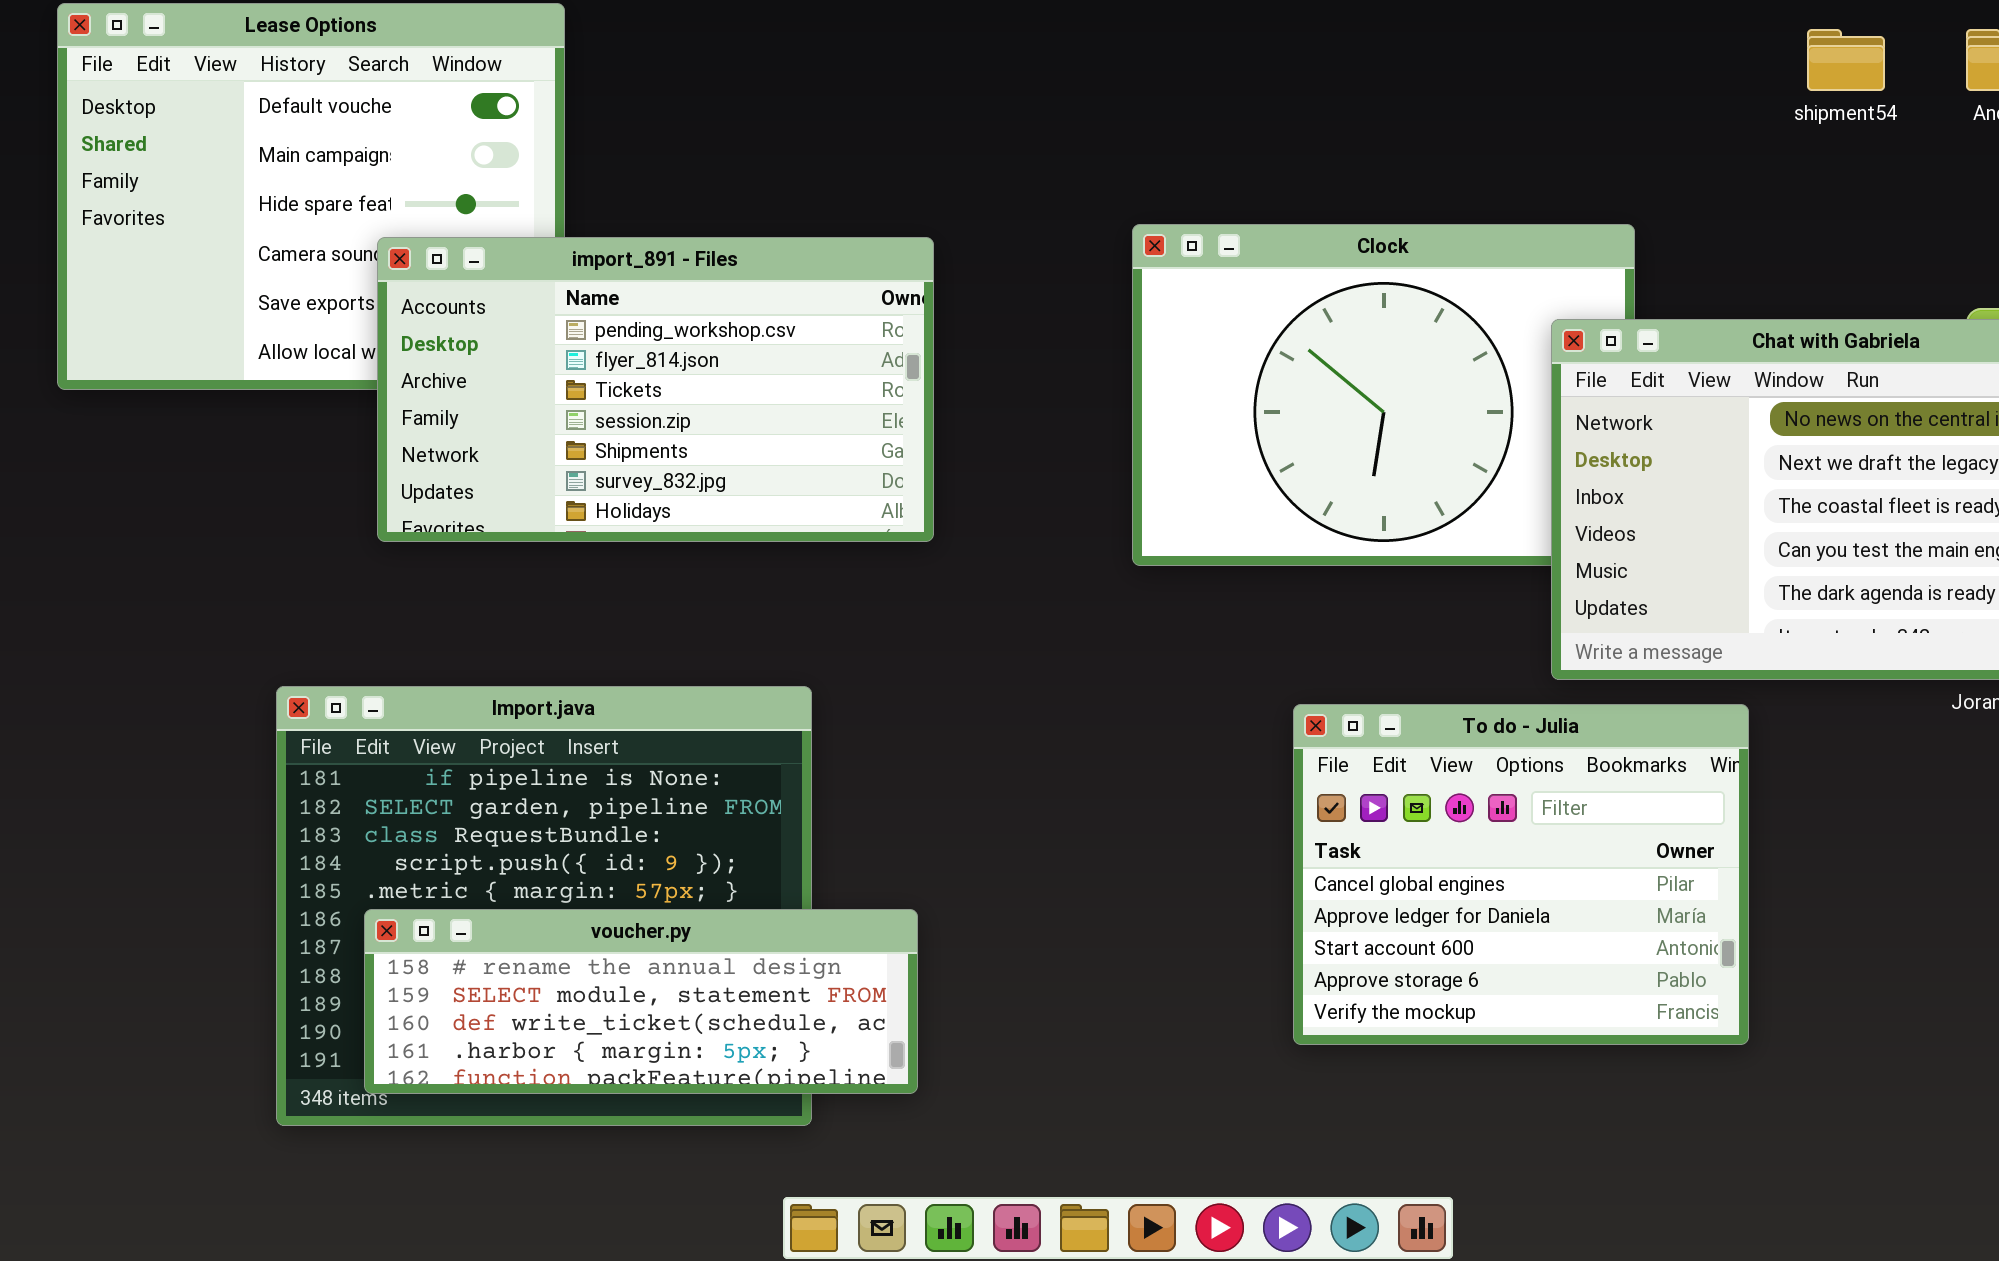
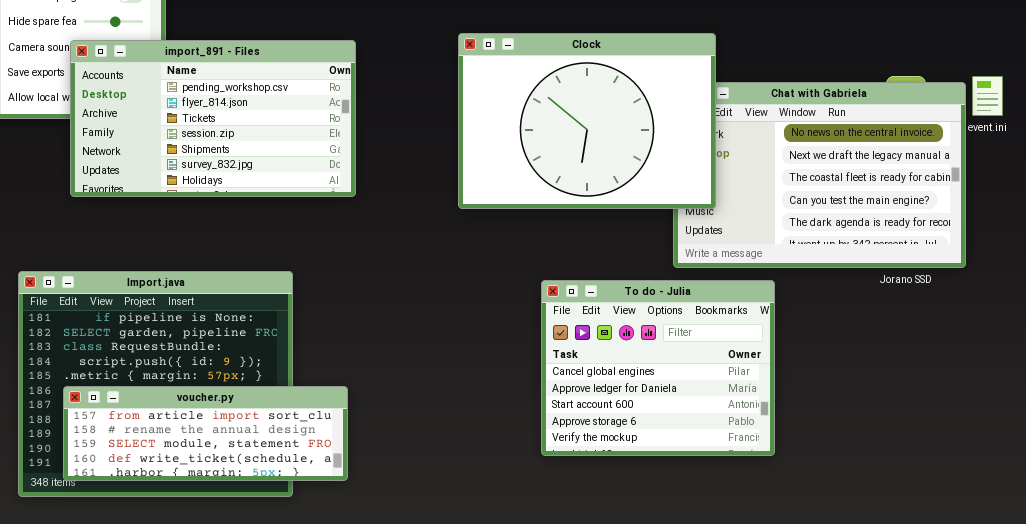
Clock: [1132,224,1635,566] -> [458,33,716,209], raised
voucher.py: [364,909,918,1094] -> [63,386,348,481], scrolled up 1 row

